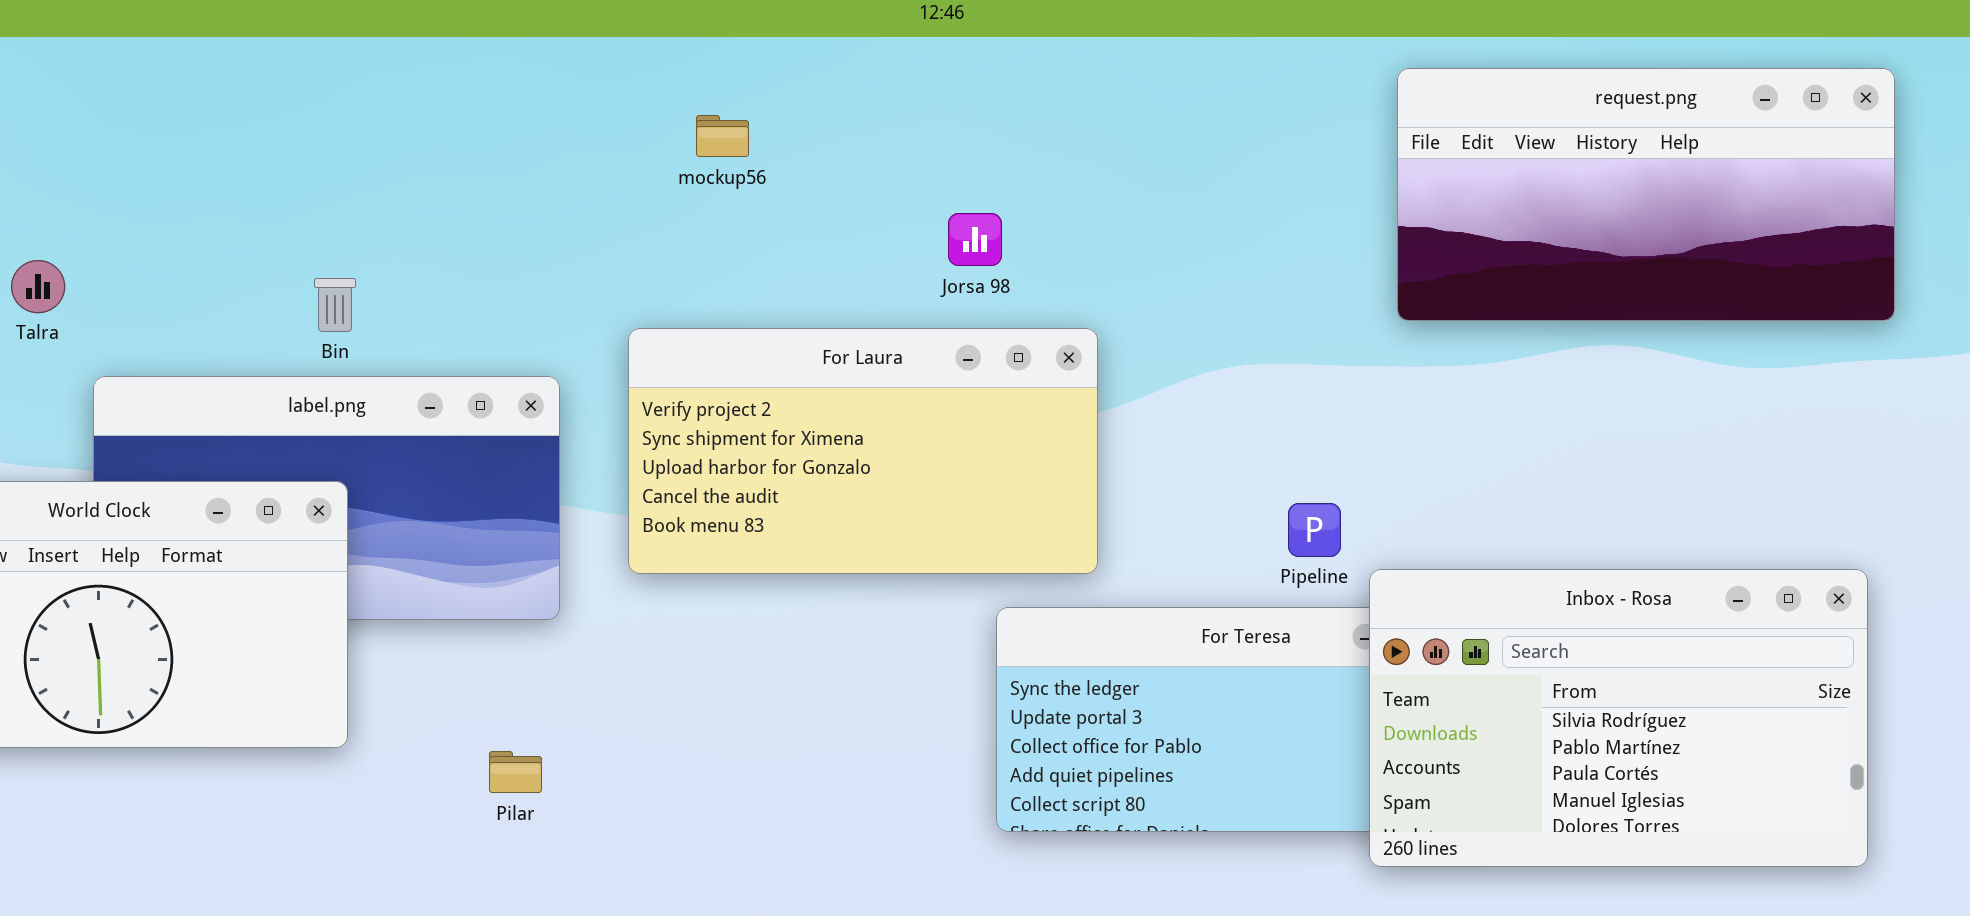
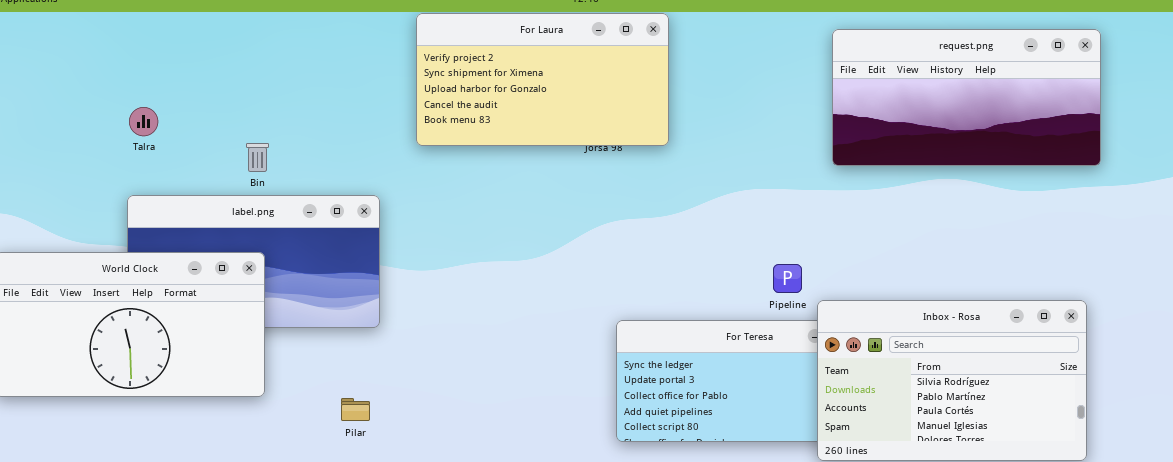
Talra: [11,260,65,313] -> [129,107,158,136], moved
For Laura: [628,328,1098,574] -> [416,13,669,146], moved

